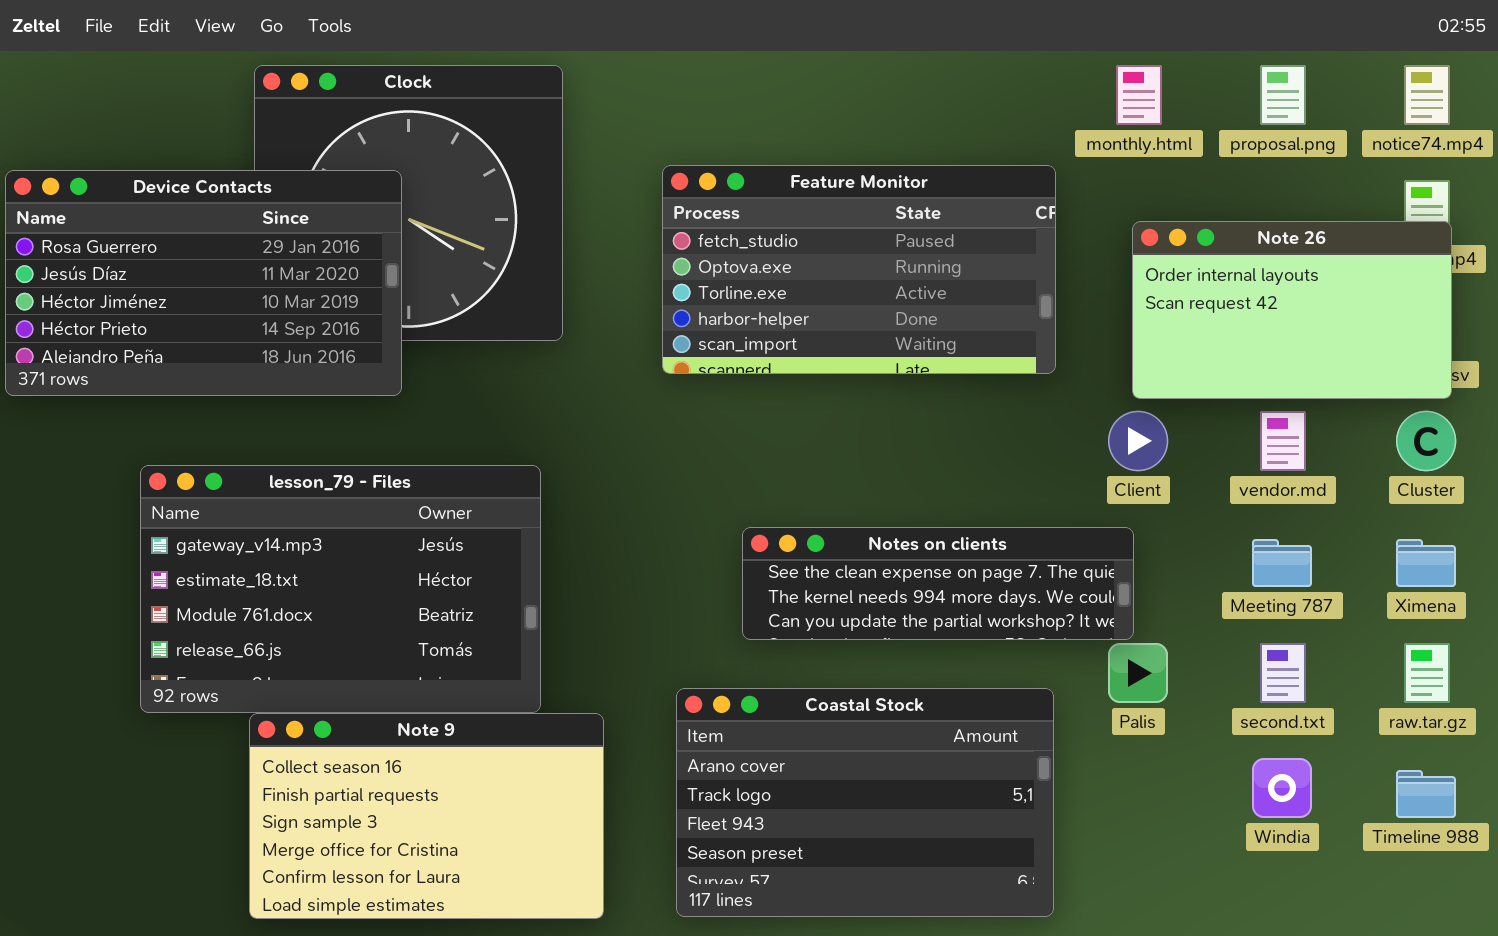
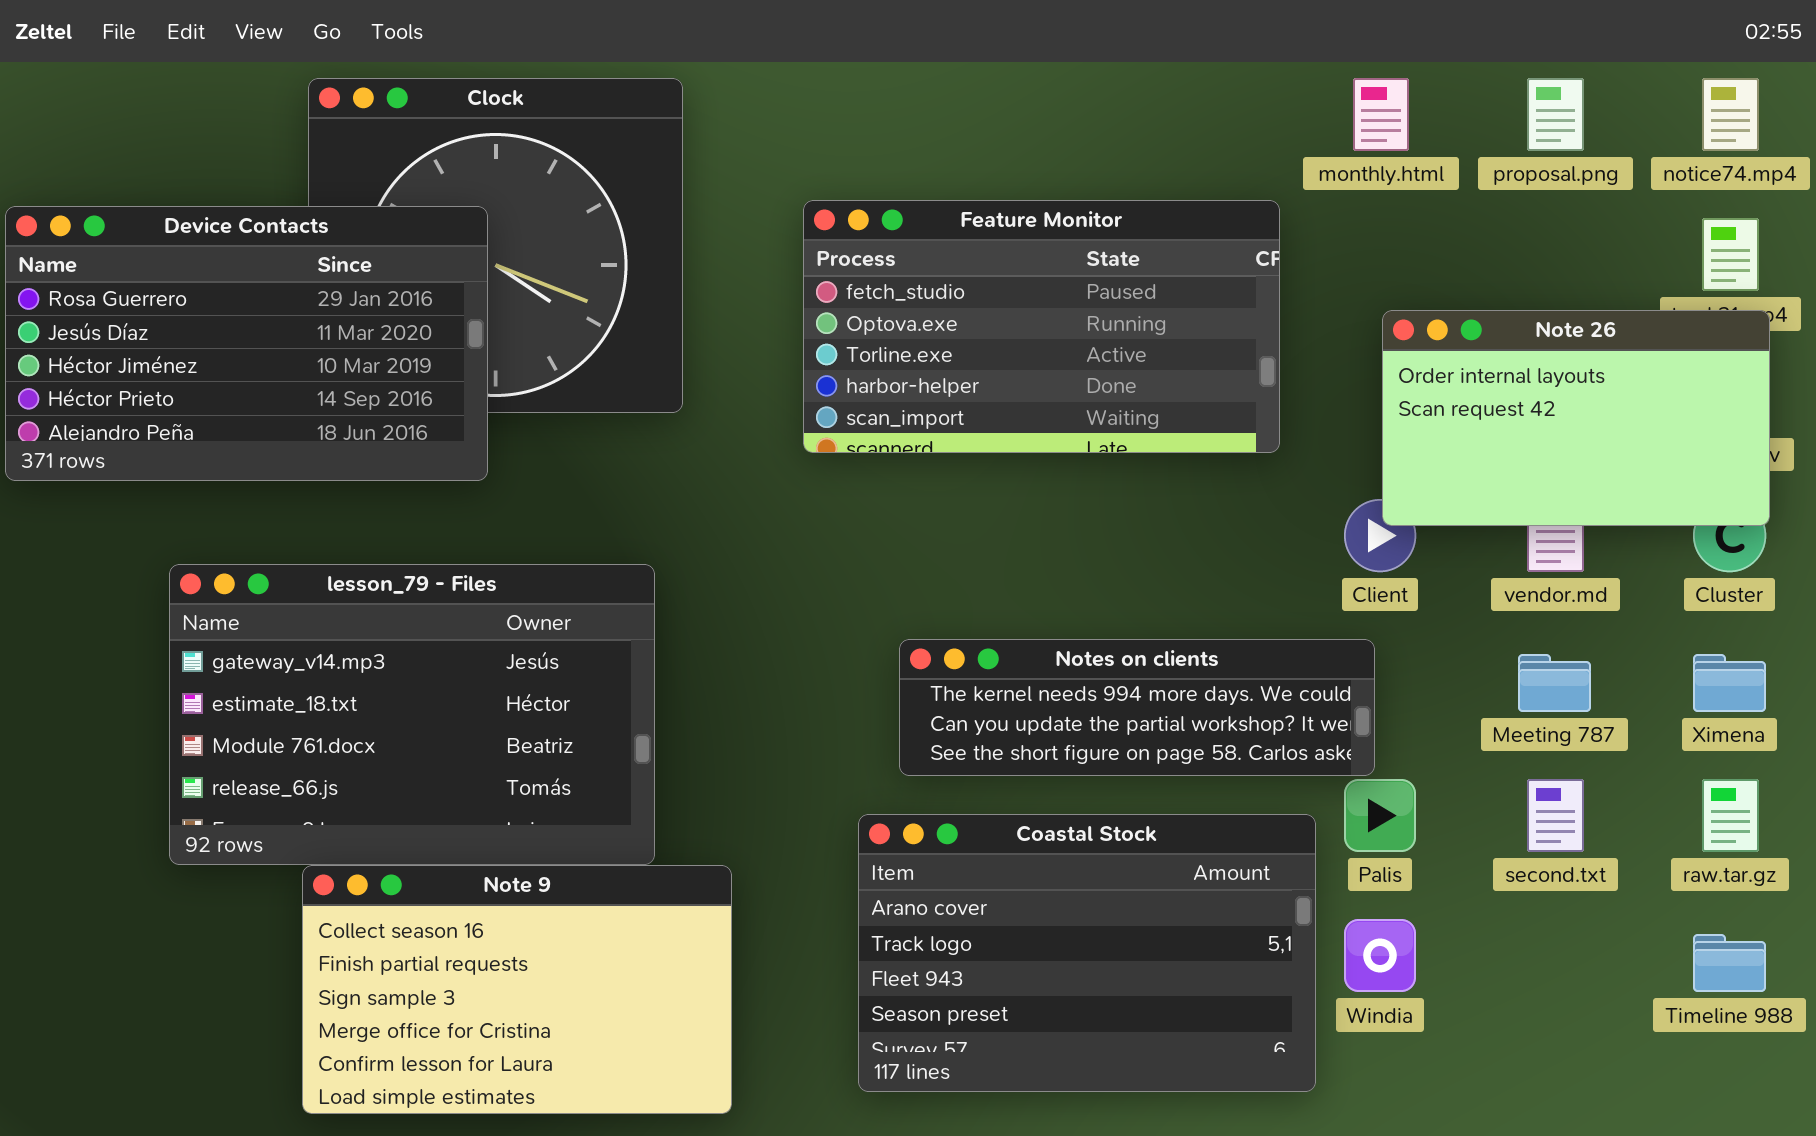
Note 26: [1132,221,1452,399] -> [1382,310,1770,526], moved
Notes on clients: [742,527,1134,640] -> [899,639,1375,776], scrolled down 1 row
Coastal Stock: [676,688,1054,917] -> [858,814,1316,1092], moved
Windia: [1252,758,1312,818] -> [1344,919,1416,992], moved

